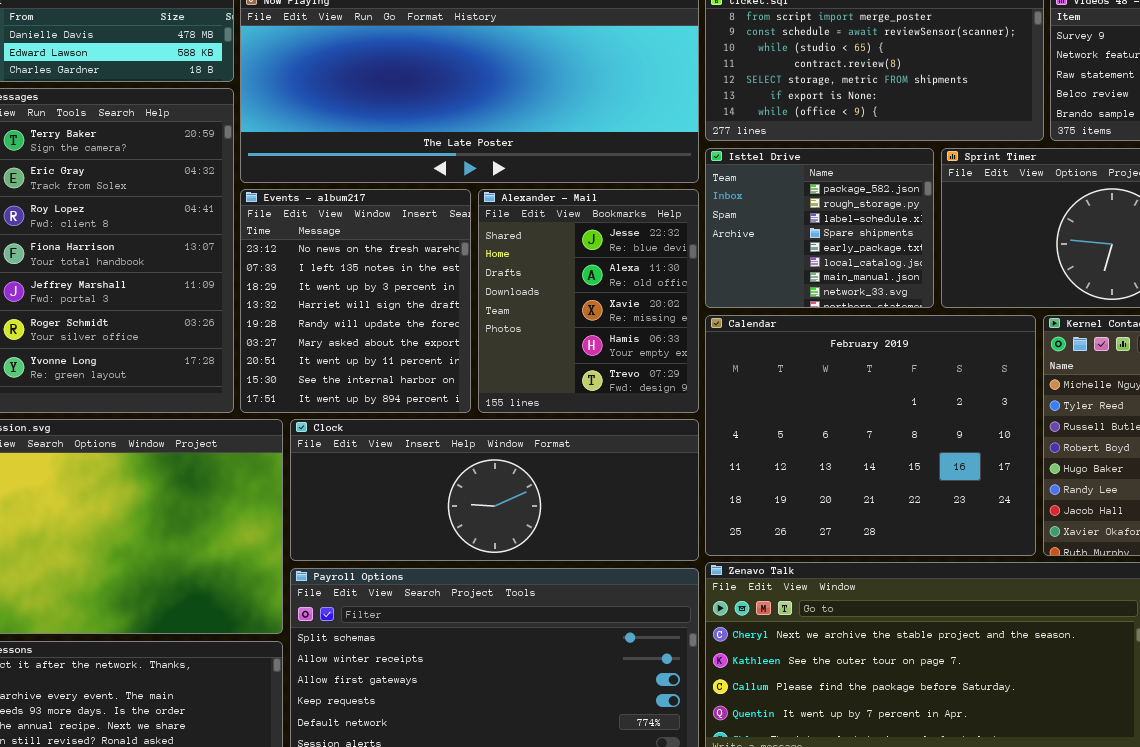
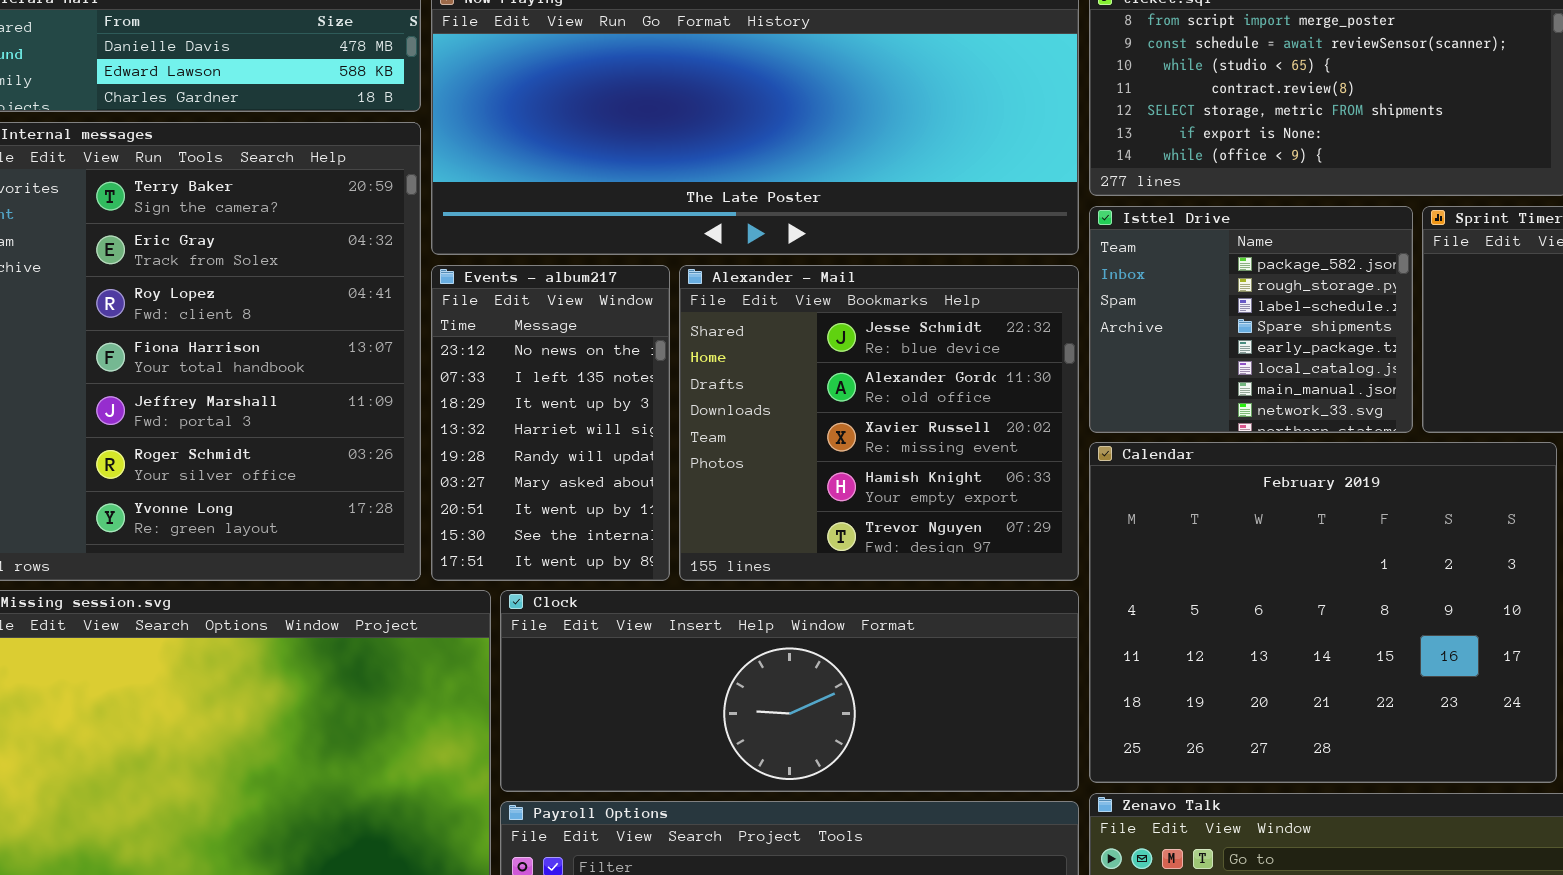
Events - album217: [240,189,471,413] -> [431,265,670,581], resized
Alexander - Mail: [478,189,699,413] -> [679,265,1079,581], resized

